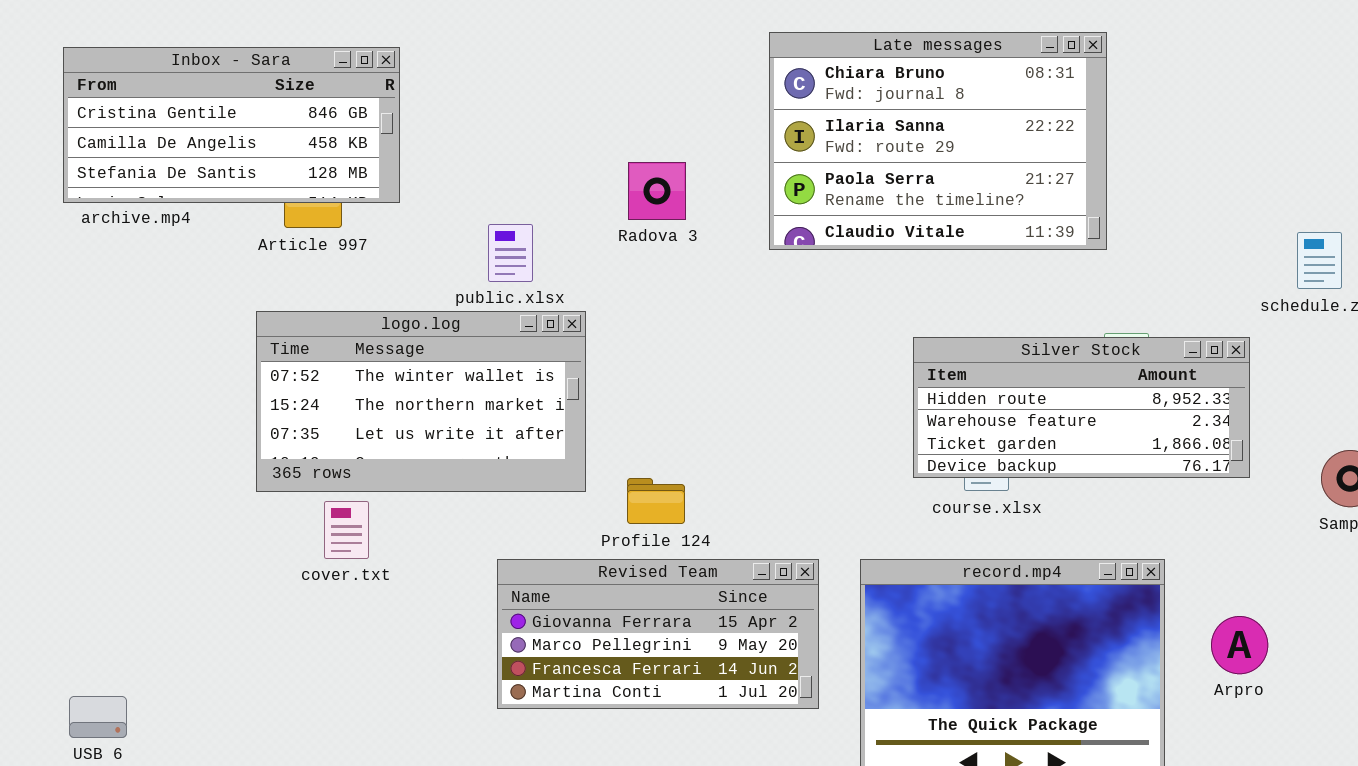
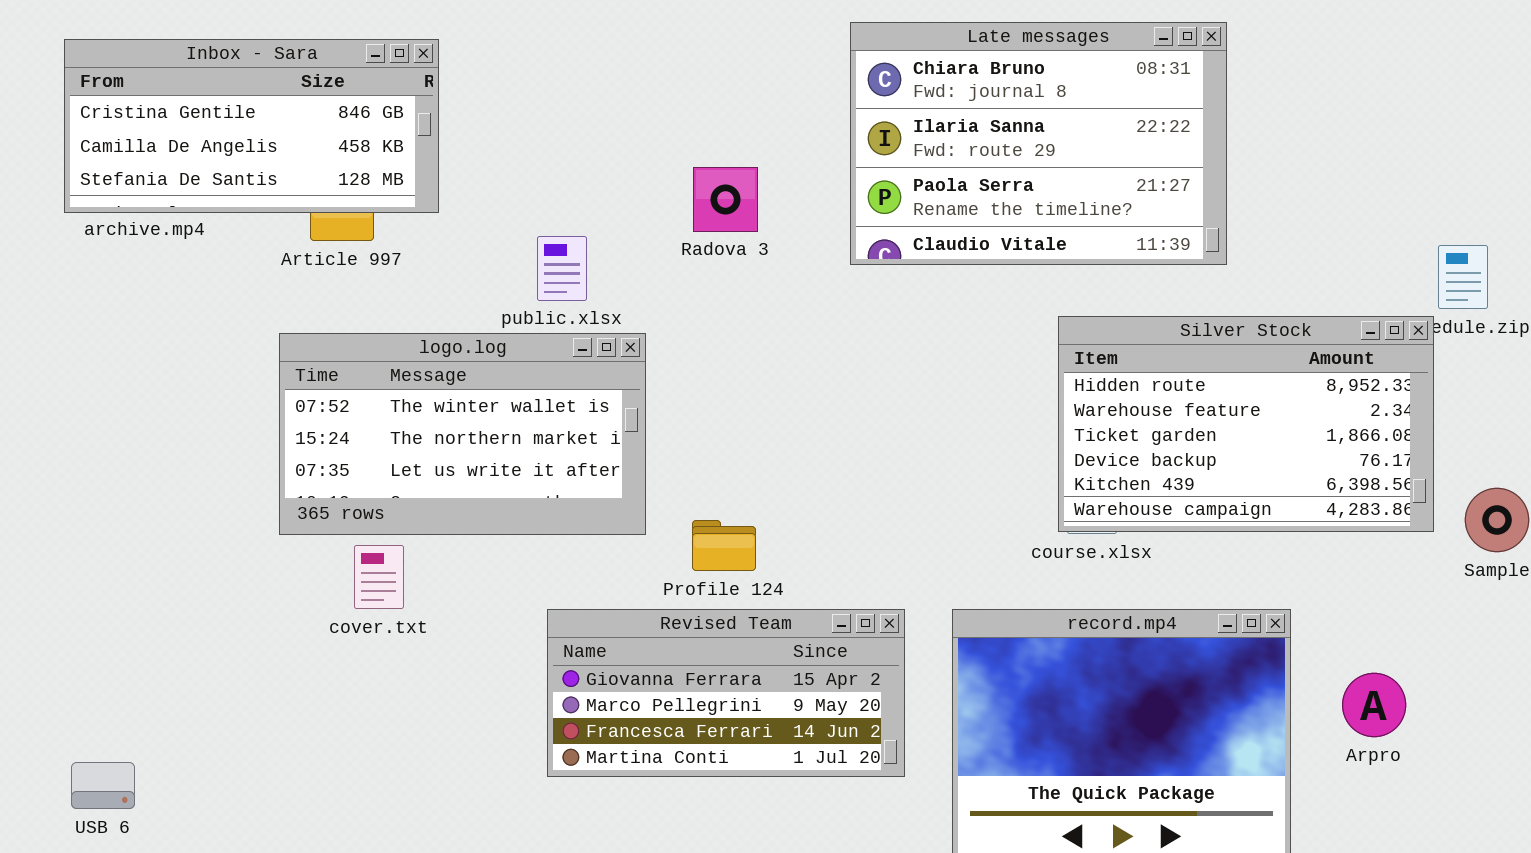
Silver Stock: [913,337,1250,478] -> [1058,316,1434,532], moved, resized

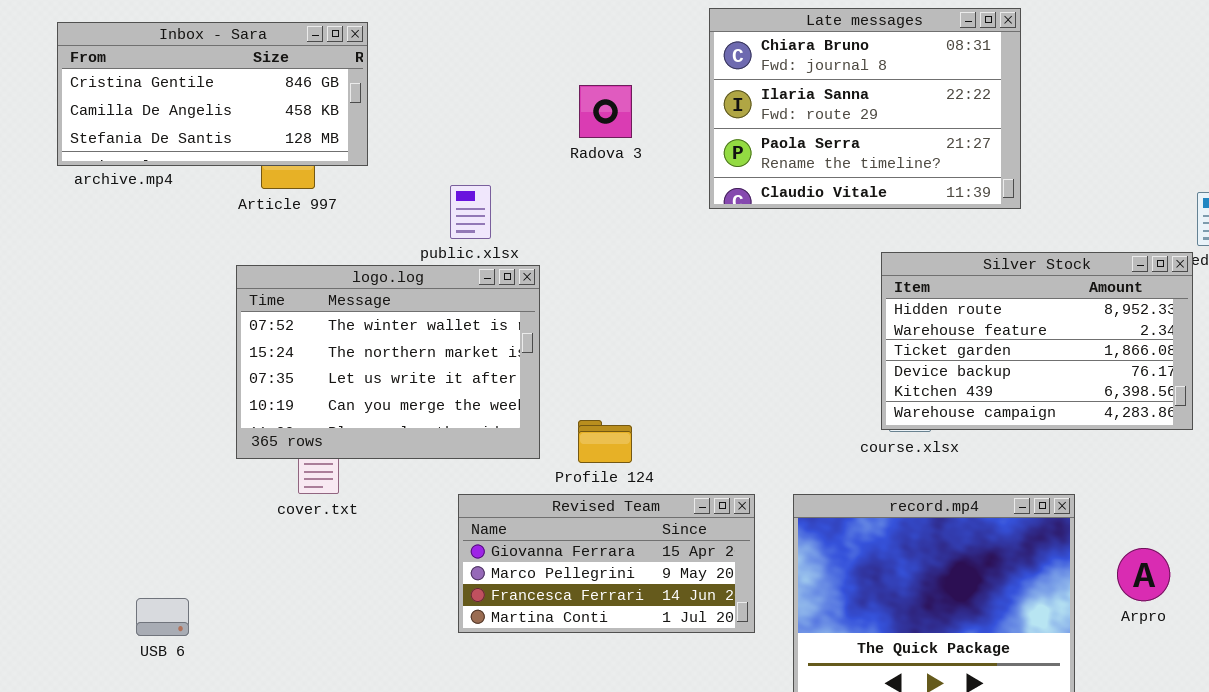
Radova 3: [693,167,758,232] -> [579,85,632,138], moved
logo.log: [279,333,646,535] -> [236,265,540,459], resized
USB 6: [71,762,135,809] -> [136,598,189,636], moved

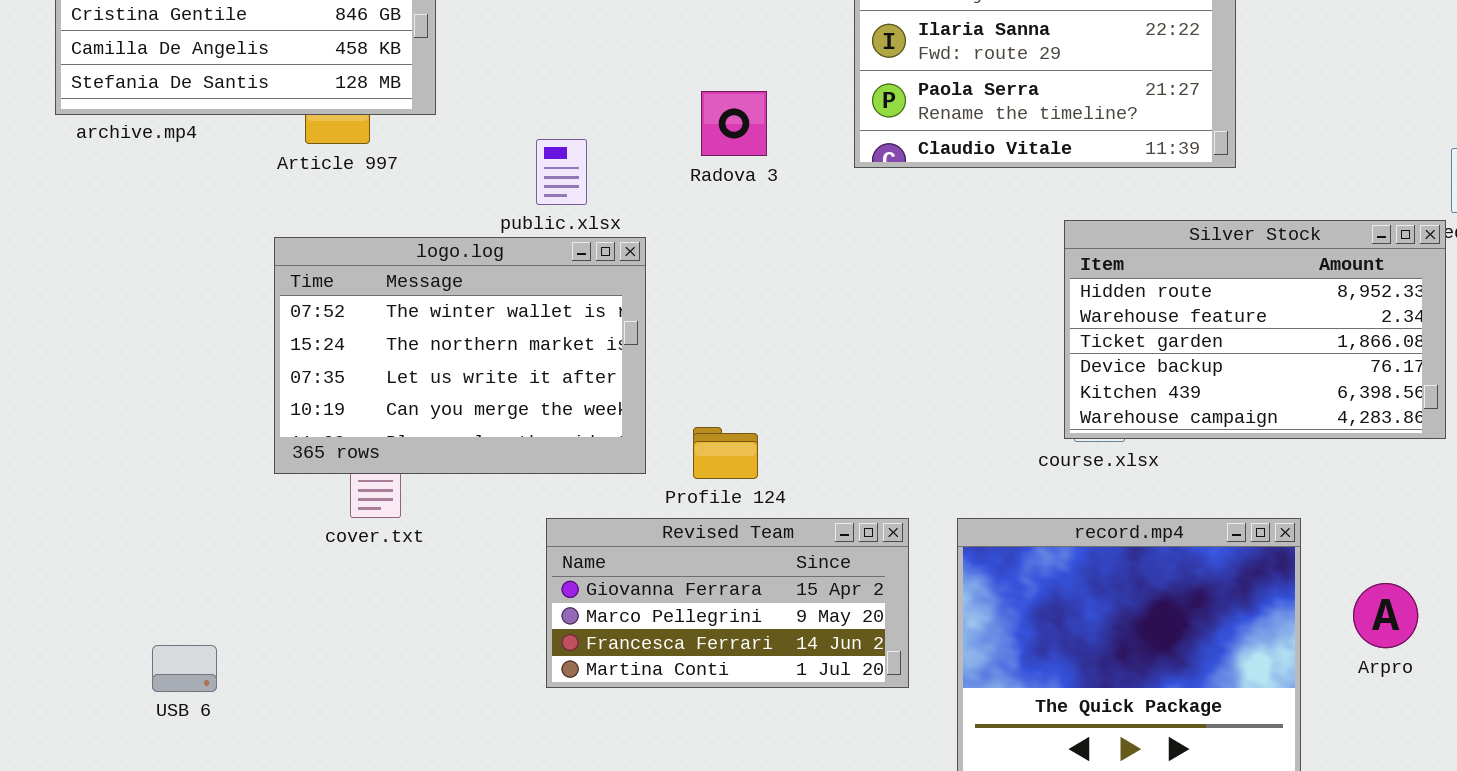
Radova 3: [579,85,632,138] -> [701,91,767,156], moved

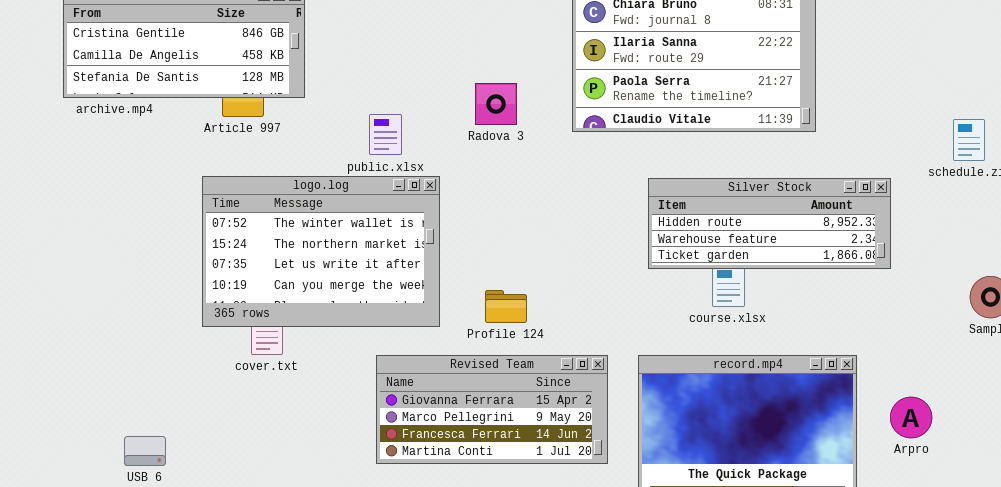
Silver Stock: [1064,220,1446,439] -> [648,178,891,269], moved, resized
Profile 124: [693,427,758,479] -> [485,290,527,323], moved

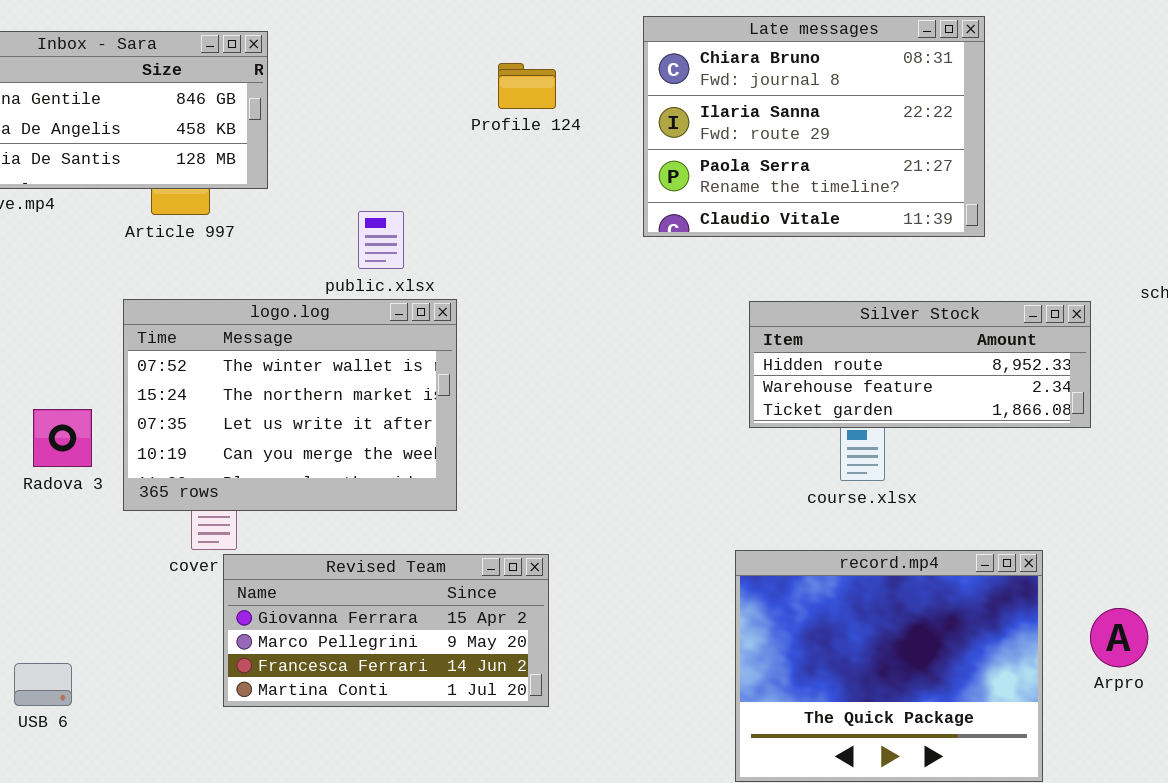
Radova 3: [475,83,517,125] -> [33,409,92,467], moved
Profile 124: [485,290,527,323] -> [498,63,556,109], moved
Revised Team: [376,355,608,464] -> [223,554,549,707], moved

